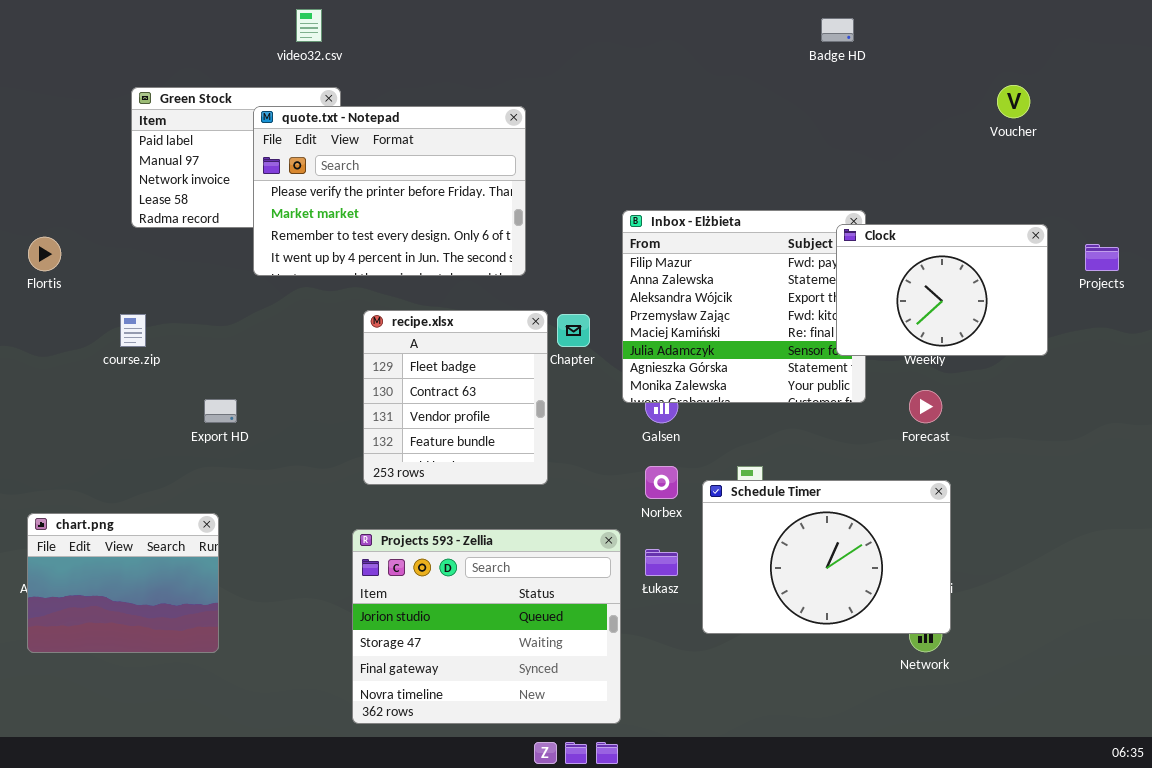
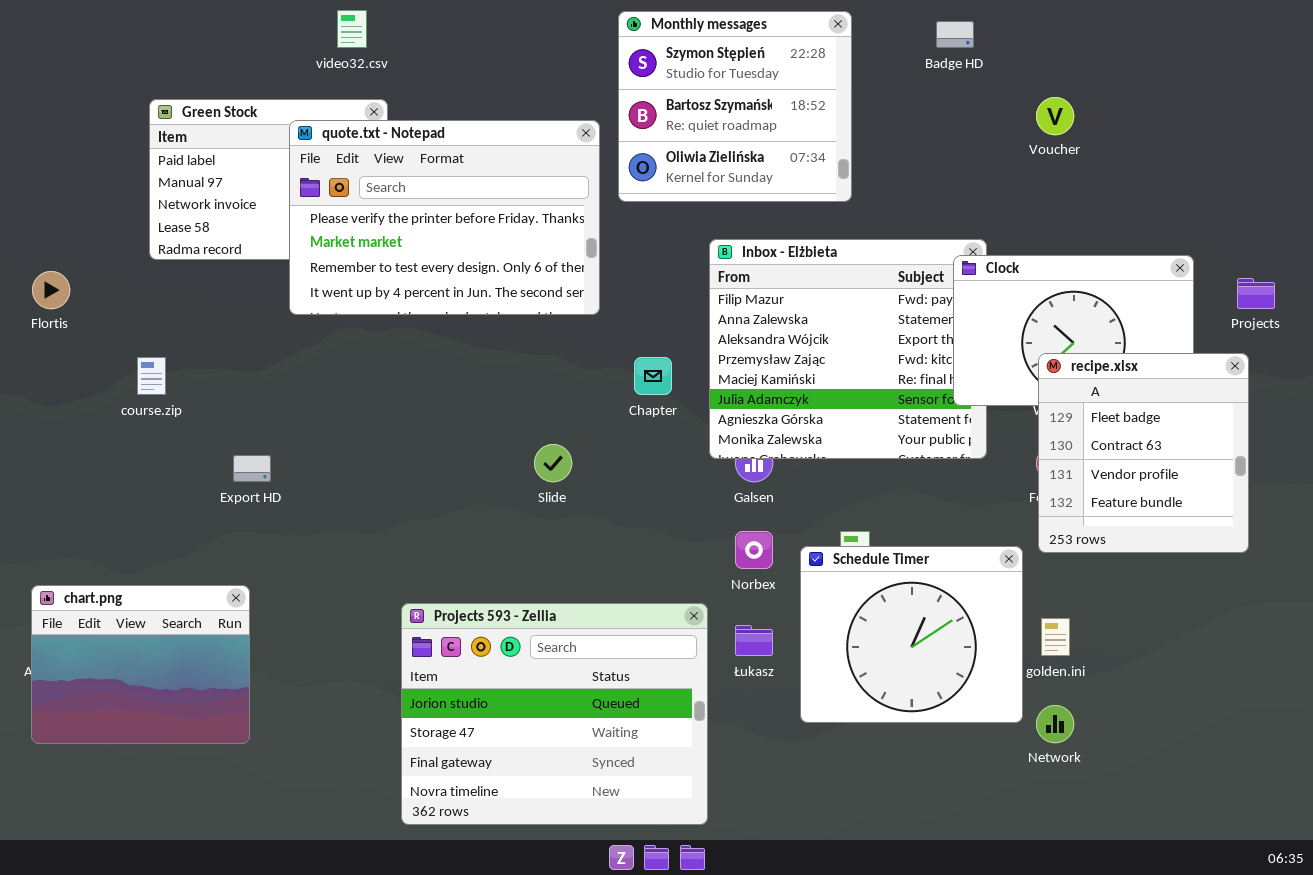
Monthly messages: none -> [618,11,852,202], opened
Voucher: [997,85,1030,118] -> [1036,97,1074,135], moved
recipe.xlsx: [363,310,548,485] -> [1038,353,1249,553], moved
Schedule Timer: [702,480,951,634] -> [800,546,1023,723], resized

